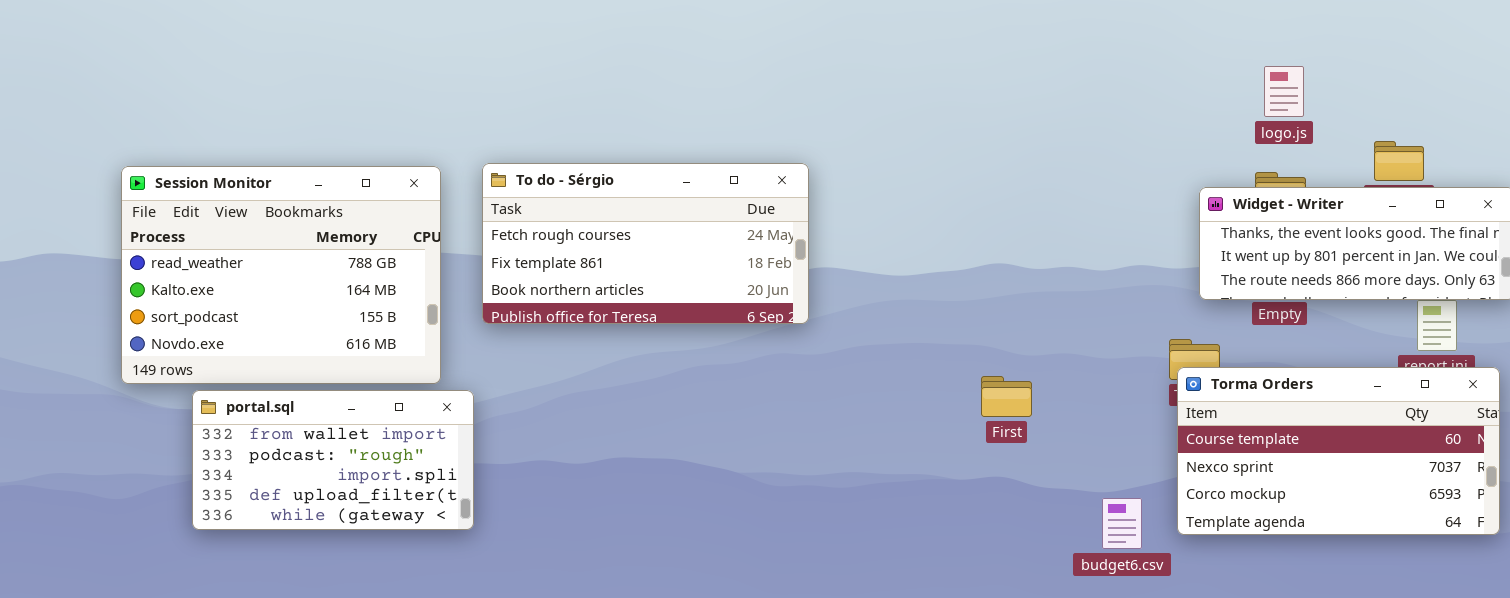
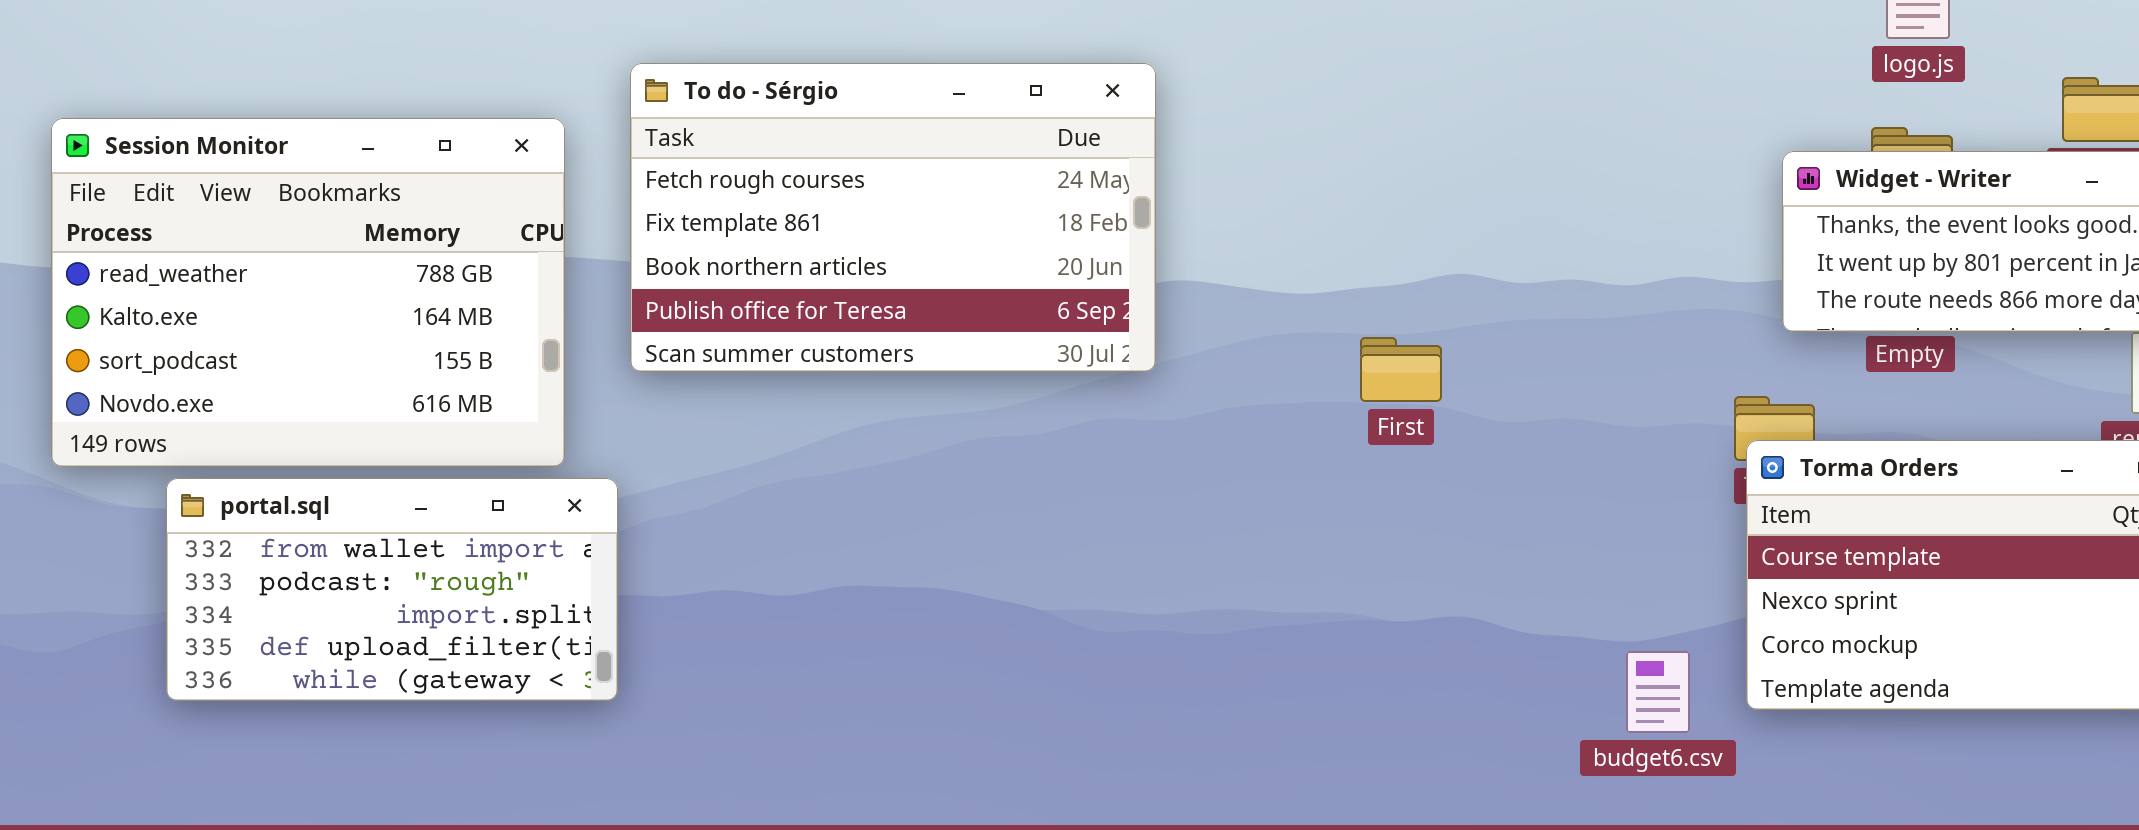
To do - Sérgio: [482,163,809,324] -> [630,63,1156,372], resized
First: [981,376,1032,417] -> [1360,337,1442,402], moved

